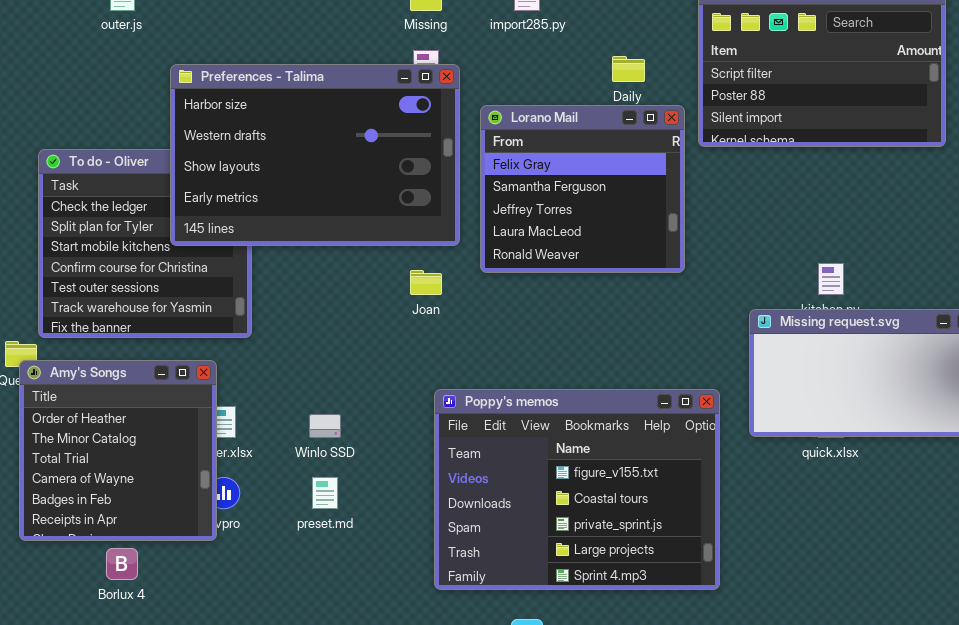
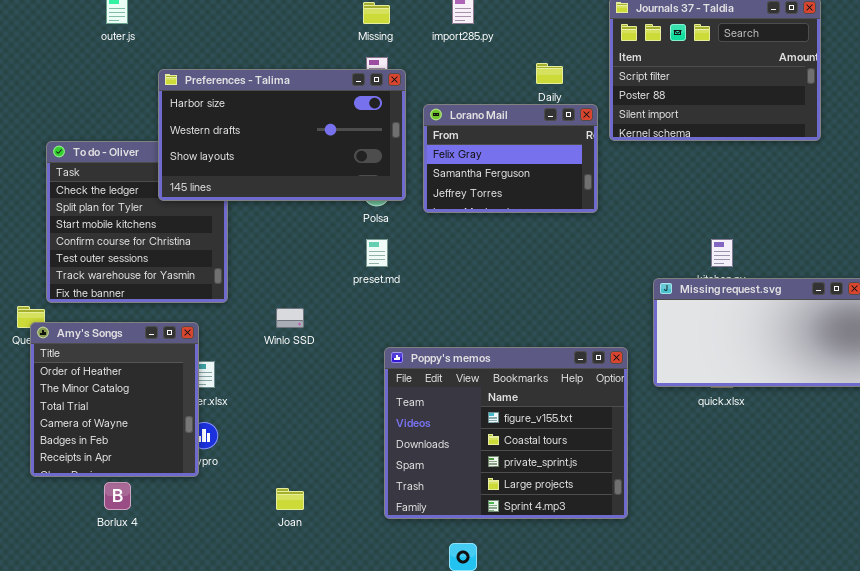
Preferences - Talima: [170,64,460,246] -> [158,69,406,201], resized
Lorano Mail: [480,105,685,273] -> [423,104,598,213], resized
Joan: [410,270,442,295] -> [276,488,304,510], moved
Winlo SSD: [309,414,341,438] -> [276,308,304,328], moved
preset.md: [312,477,338,509] -> [366,239,388,267], moved

